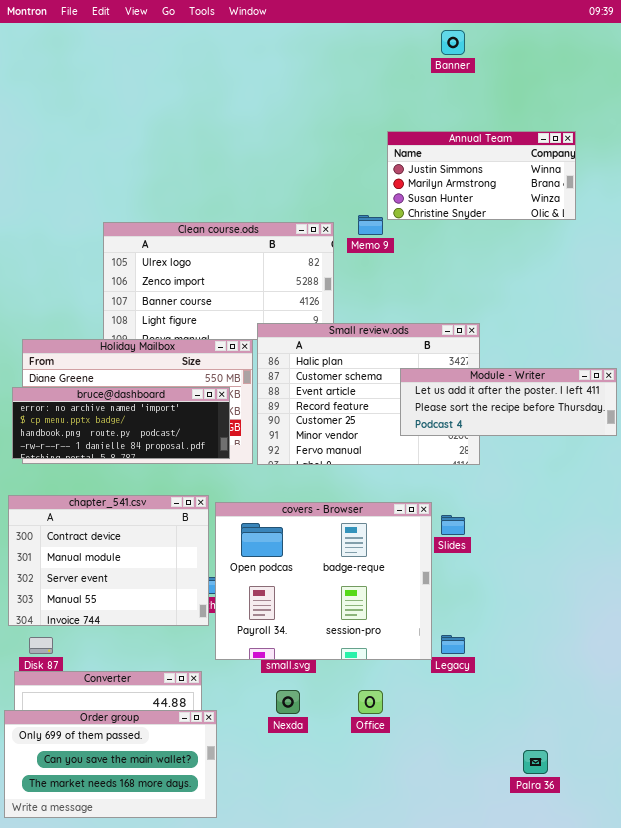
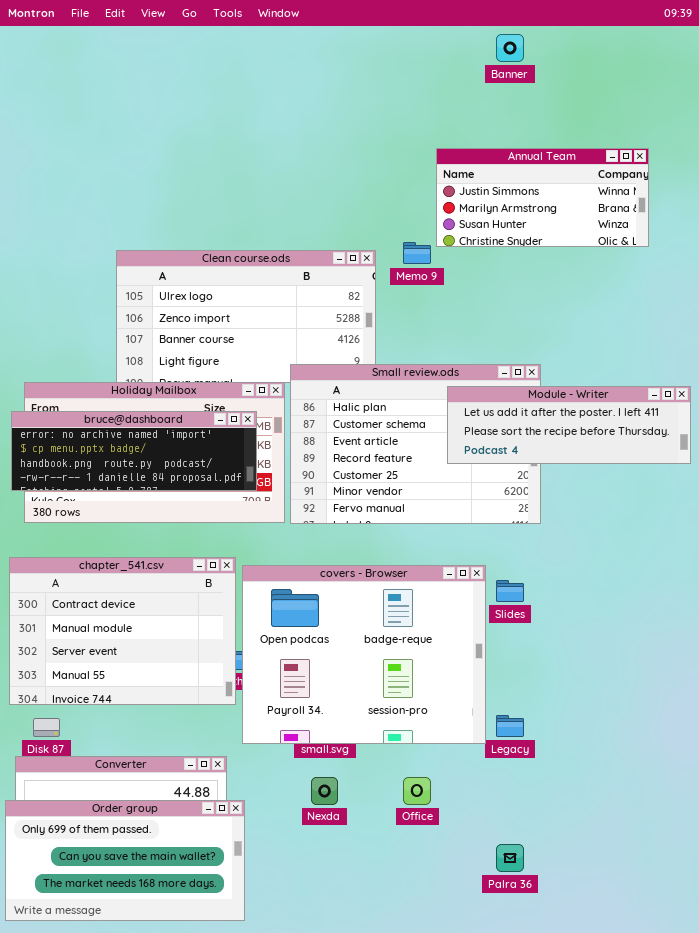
Module - Writer: [400,368,617,436] -> [447,386,691,464], moved
bruce@dashboard: [12,387,230,459] -> [11,411,257,491], moved
Palra 36: [523,750,548,774] -> [496,844,524,872], moved

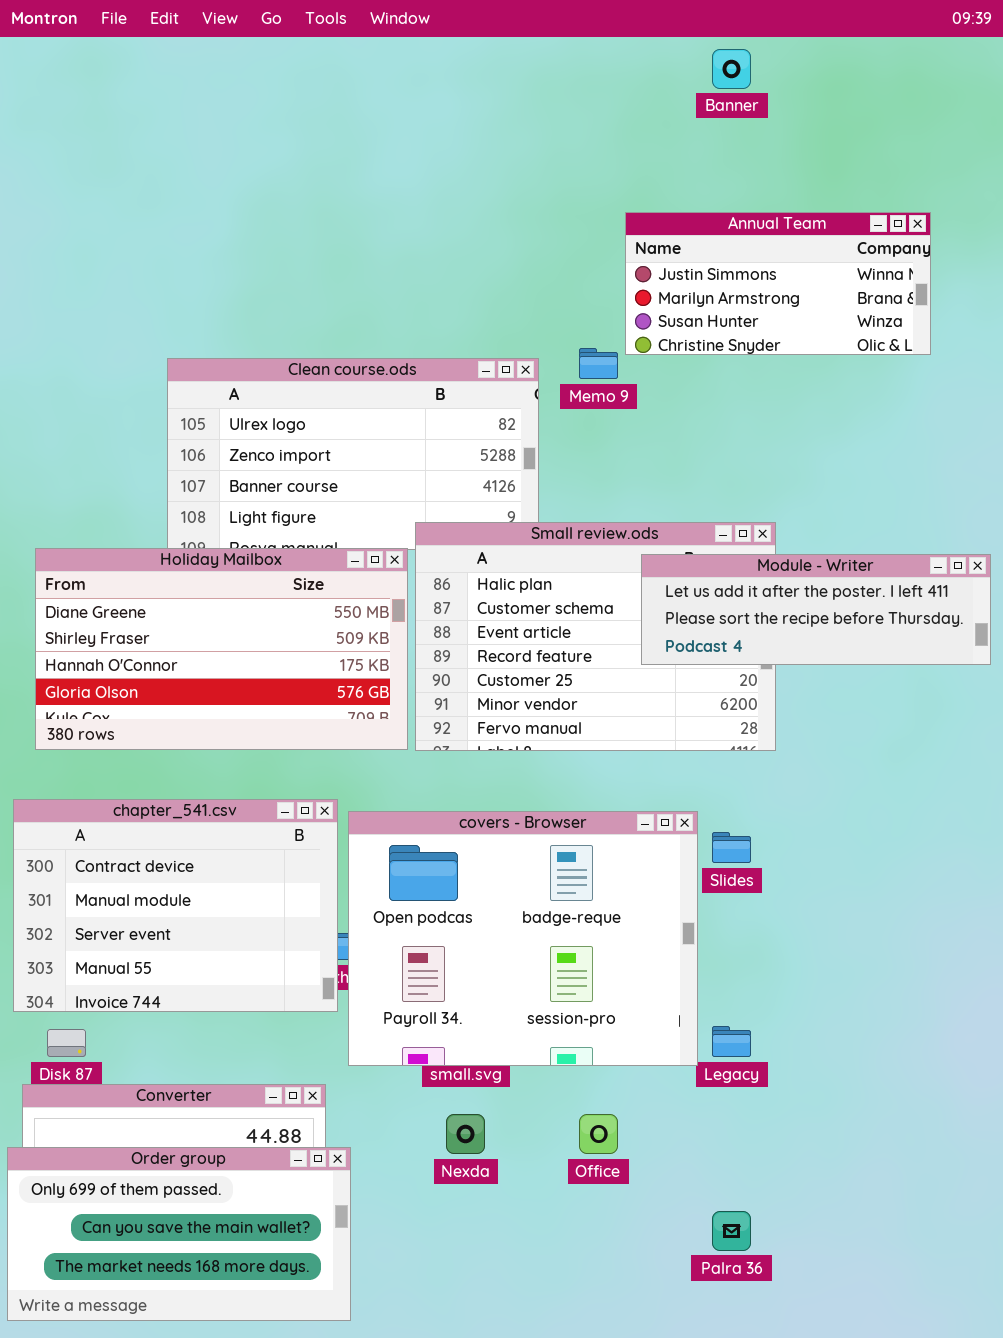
bruce@dashboard: [11,411,257,491] -> none, closed

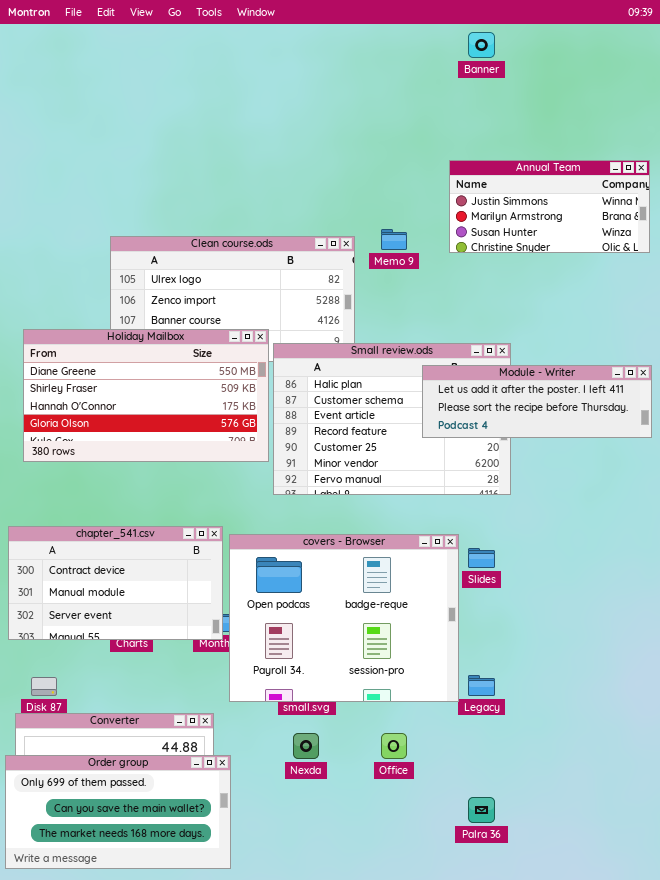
Annual Team: [625,212,931,355] -> [449,160,650,253], moved
Holiday Mailbox: [35,548,408,750] -> [23,329,269,462], moved
chapter_541.csv: [13,799,338,1012] -> [8,526,223,640], resized

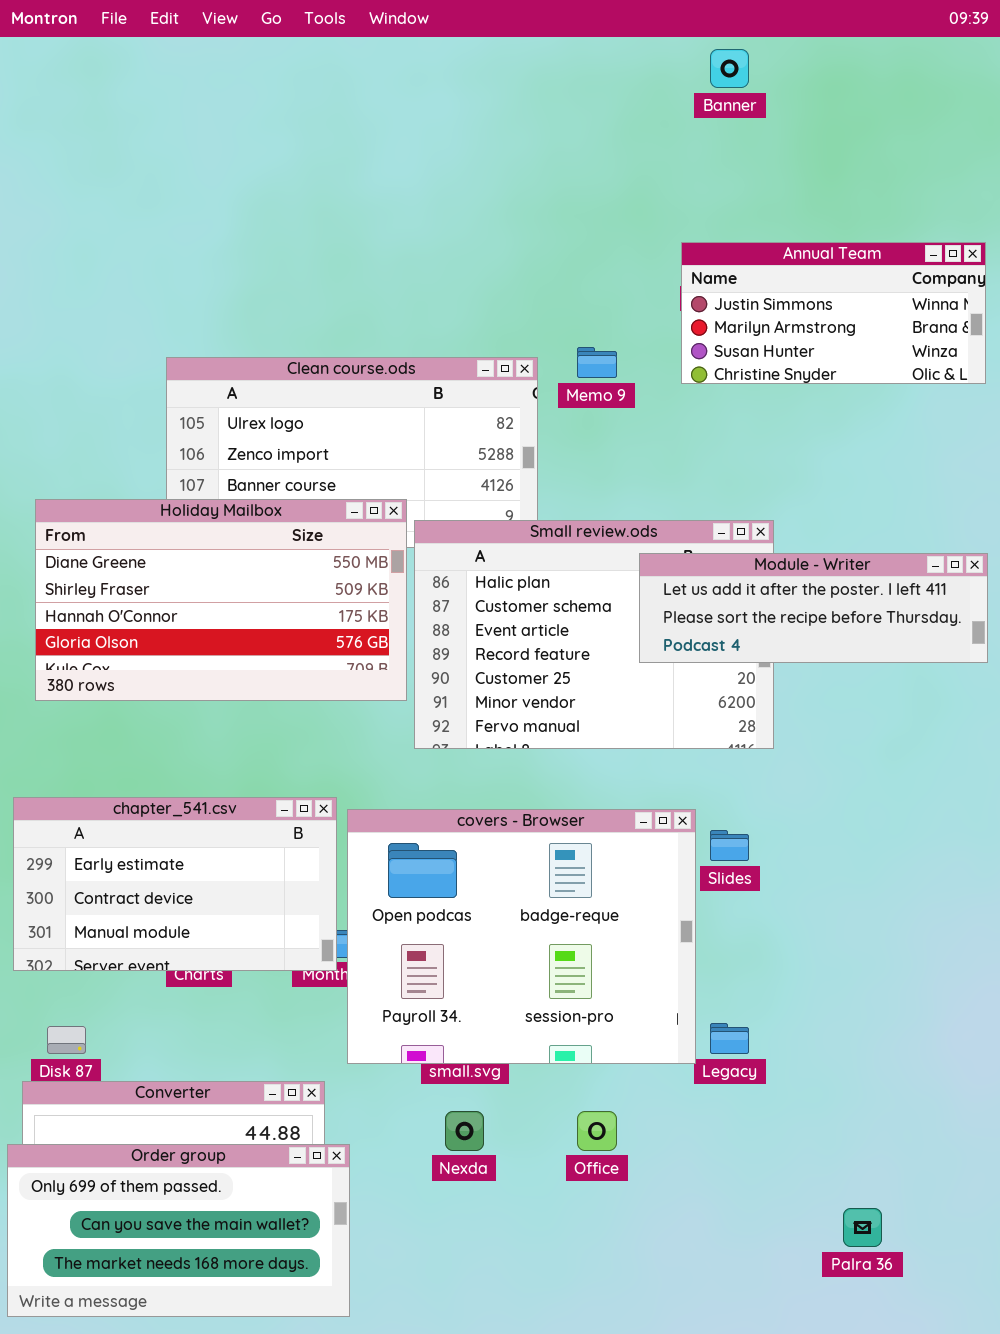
chapter_541.csv: [8,526,223,640] -> [13,797,337,971], scrolled up 1 row
Palra 36: [468,797,495,823] -> [843,1208,882,1247], moved

